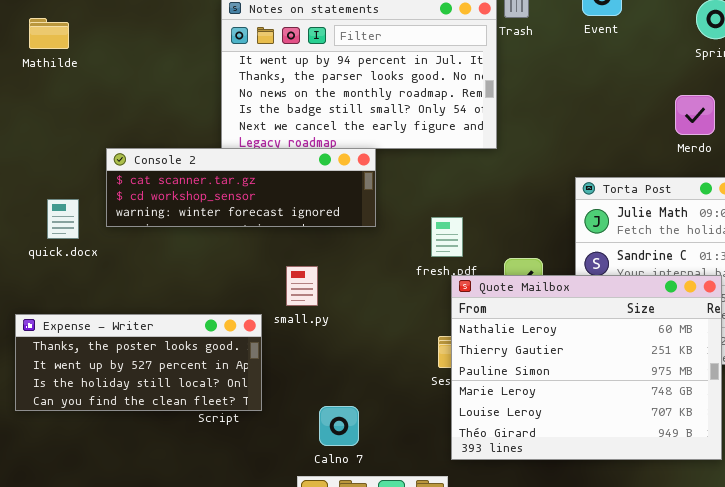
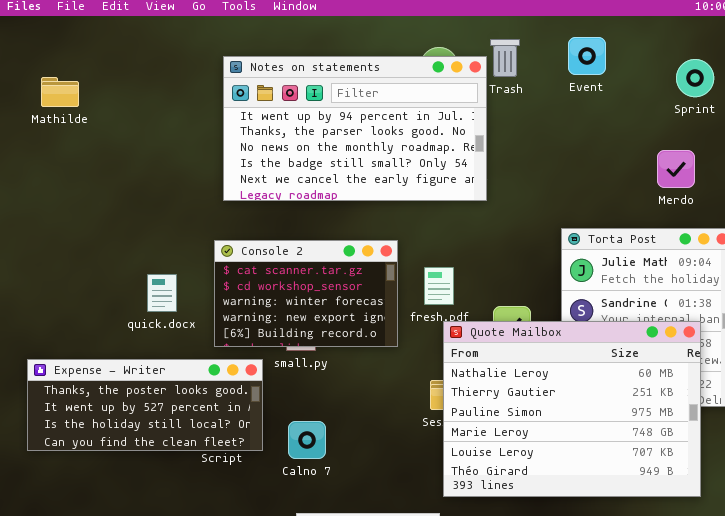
Console 2: [106,148,376,227] -> [214,240,398,347], moved, resized
quick.docx: [47,199,79,239] -> [147,274,177,312], moved
Calno 7: [319,406,359,446] -> [288,421,326,459], moved

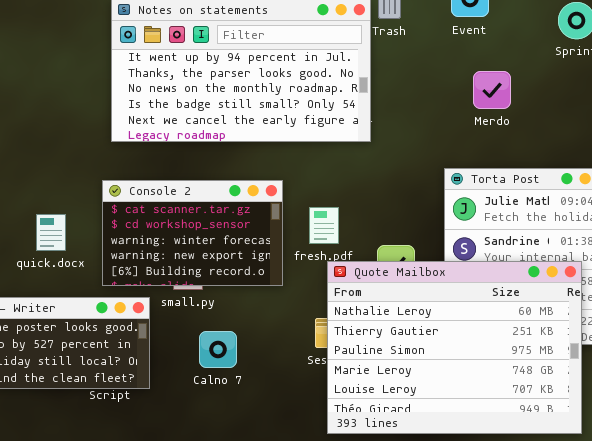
Merdo: [657,150,695,188] -> [473,71,511,109], moved
Calno 7: [288,421,326,459] -> [199,331,237,368], moved

